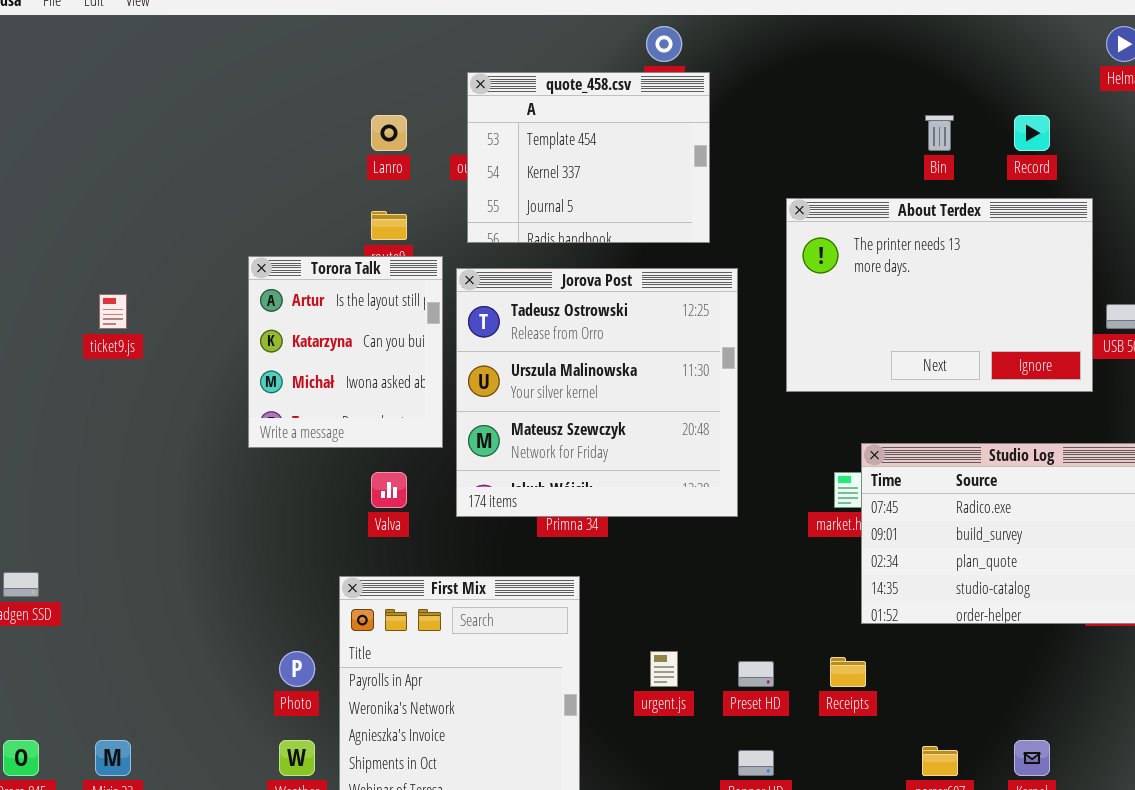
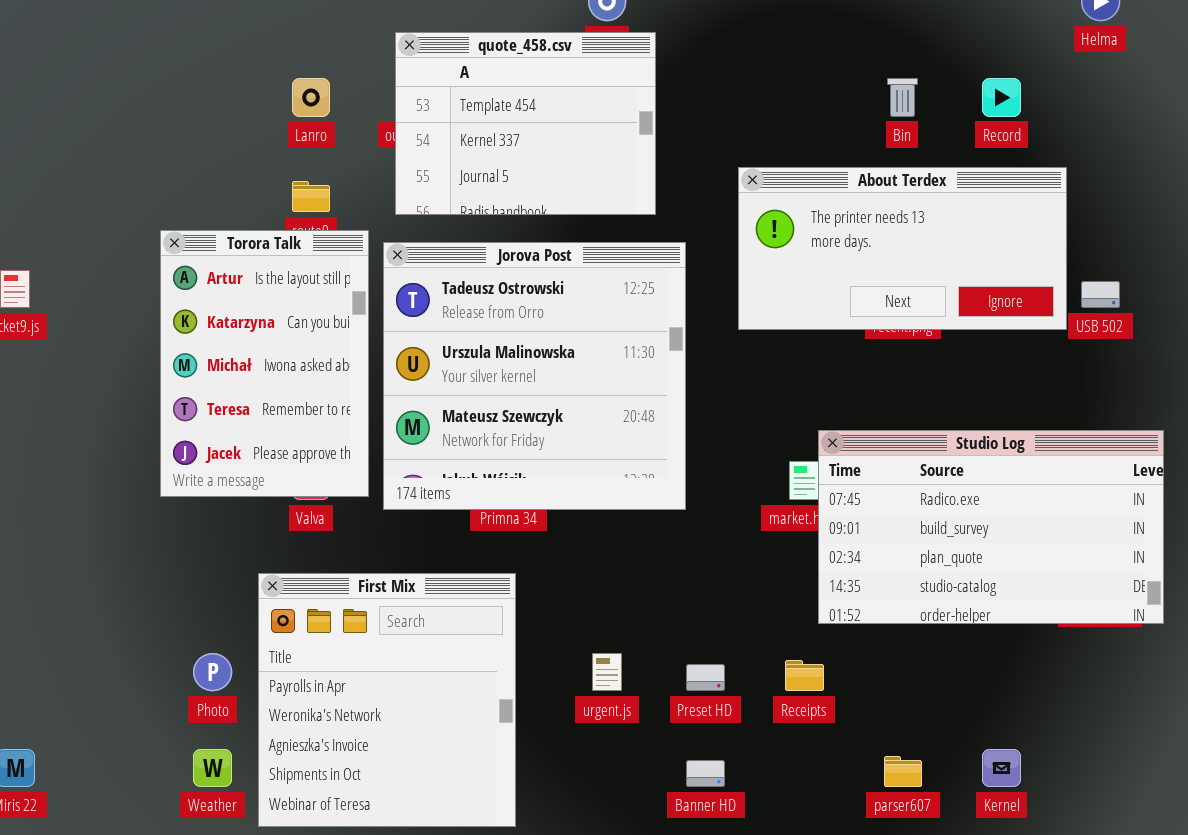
About Terdex: [786,198,1093,392] -> [738,167,1067,330], resized
Torora Talk: [248,256,443,448] -> [160,230,369,497], resized

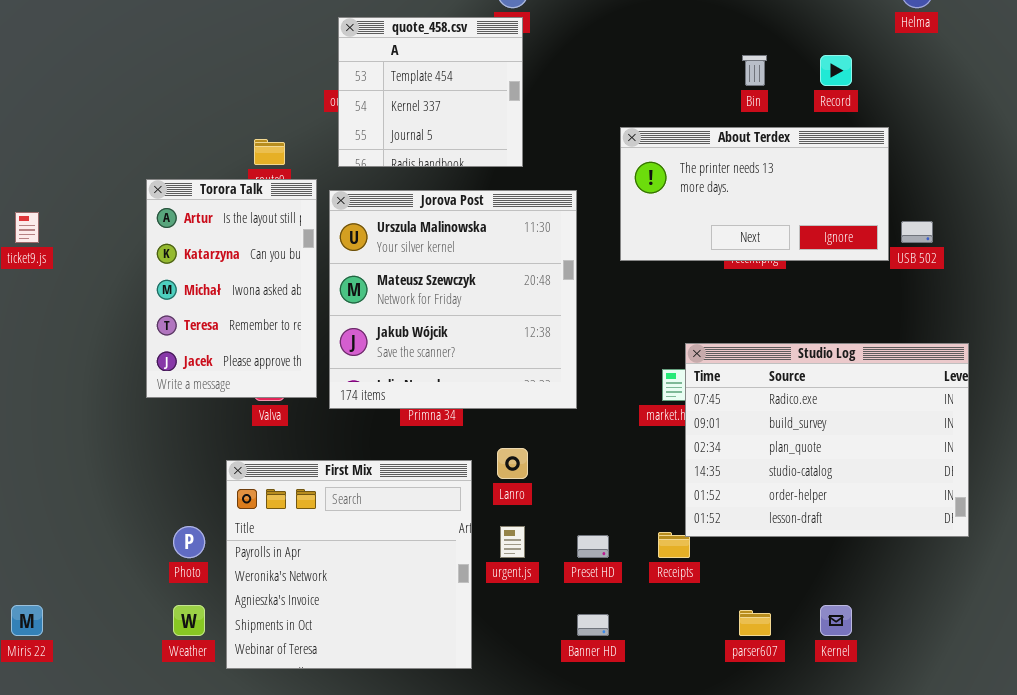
quote_458.csv: [395,32,656,215] -> [338,17,523,167], resized
Lanro: [292,78,330,117] -> [497,448,528,479], moved
Jorova Post: [383,242,686,510] -> [329,190,577,409], scrolled down 1 row
Studio Log: [818,430,1164,624] -> [685,343,969,537], resized
First Mix: [258,573,516,827] -> [226,460,472,669], resized

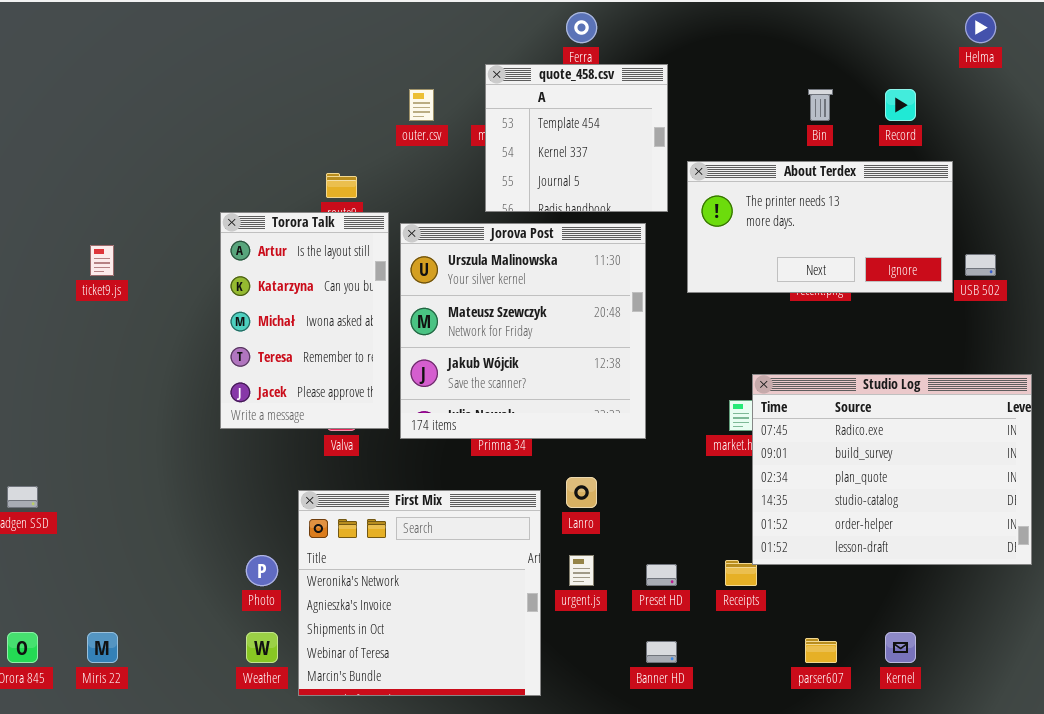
quote_458.csv: [338,17,523,167] -> [485,64,668,212], moved
First Mix: [226,460,472,669] -> [298,490,541,696], scrolled down 1 row

